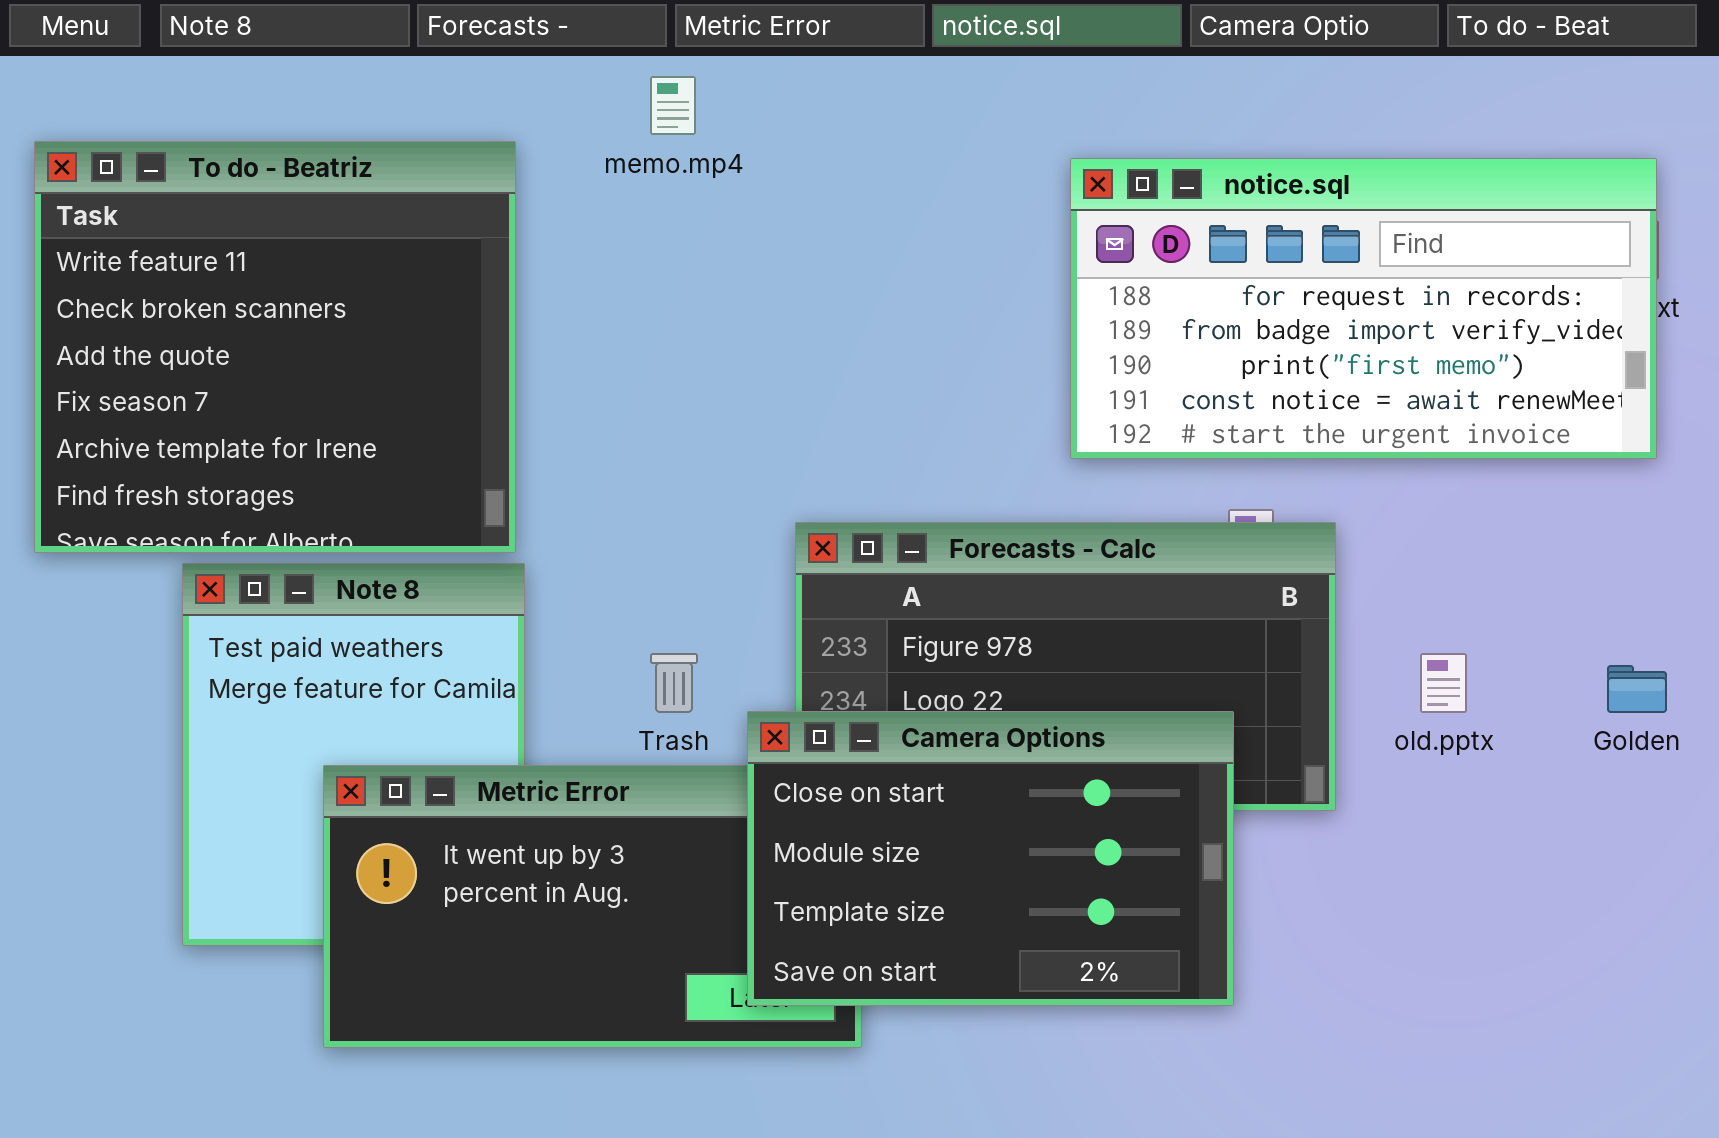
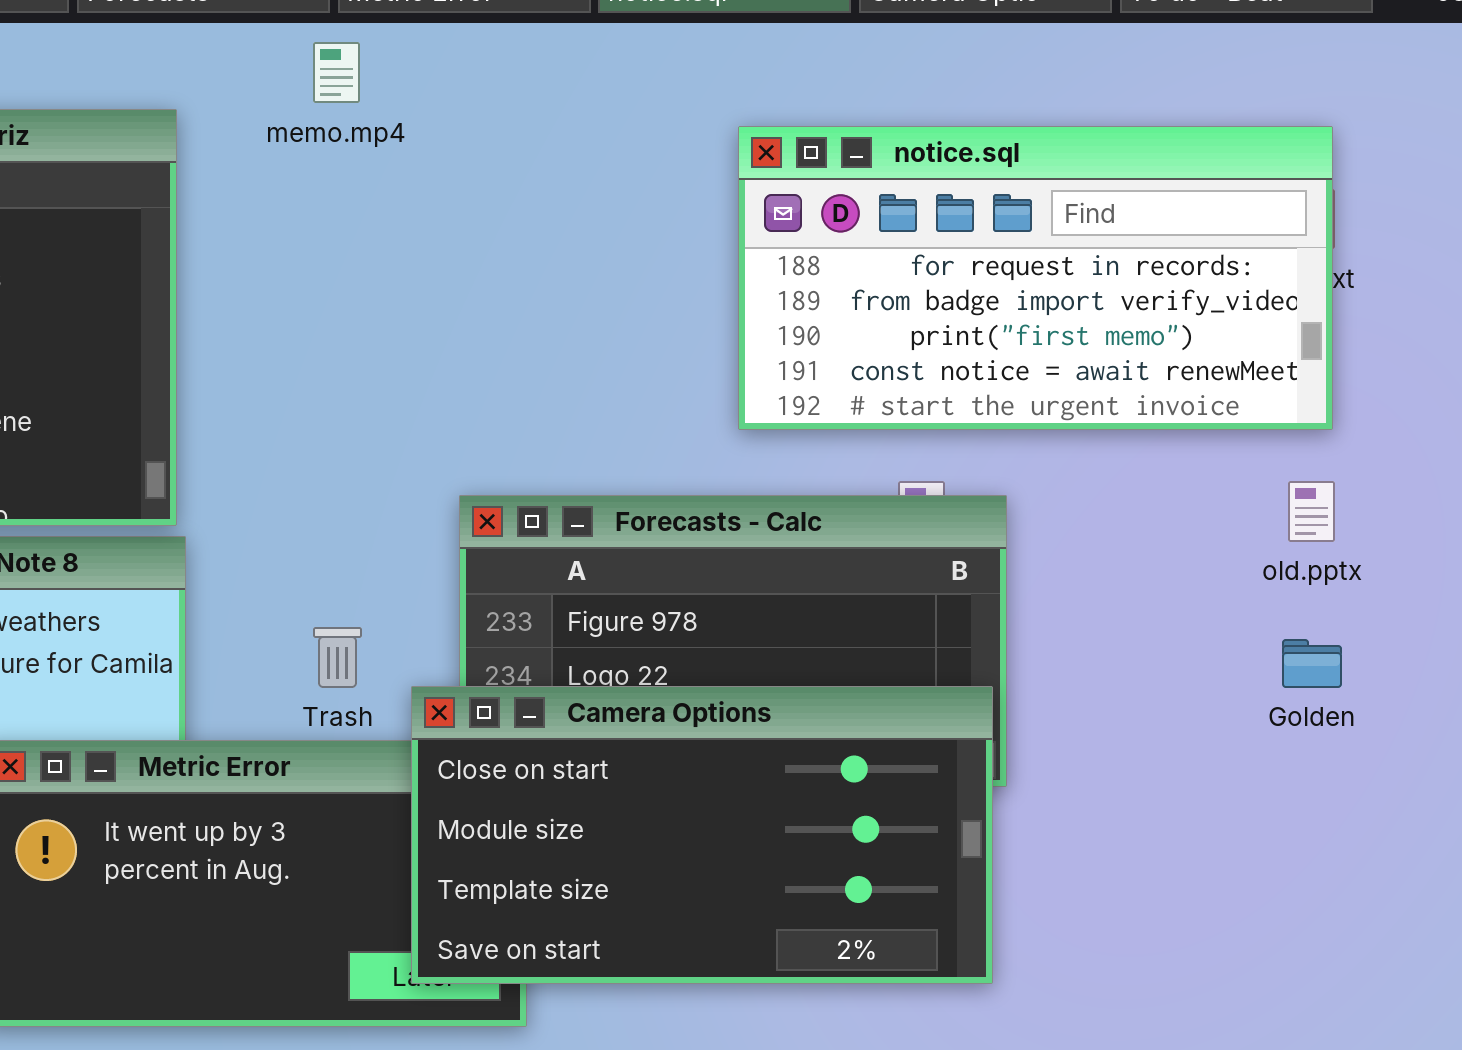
old.pptx: [1420,653,1467,713] -> [1288,481,1335,542], moved
Camera Options: [747,711,1234,1006] -> [411,686,993,984], resized

